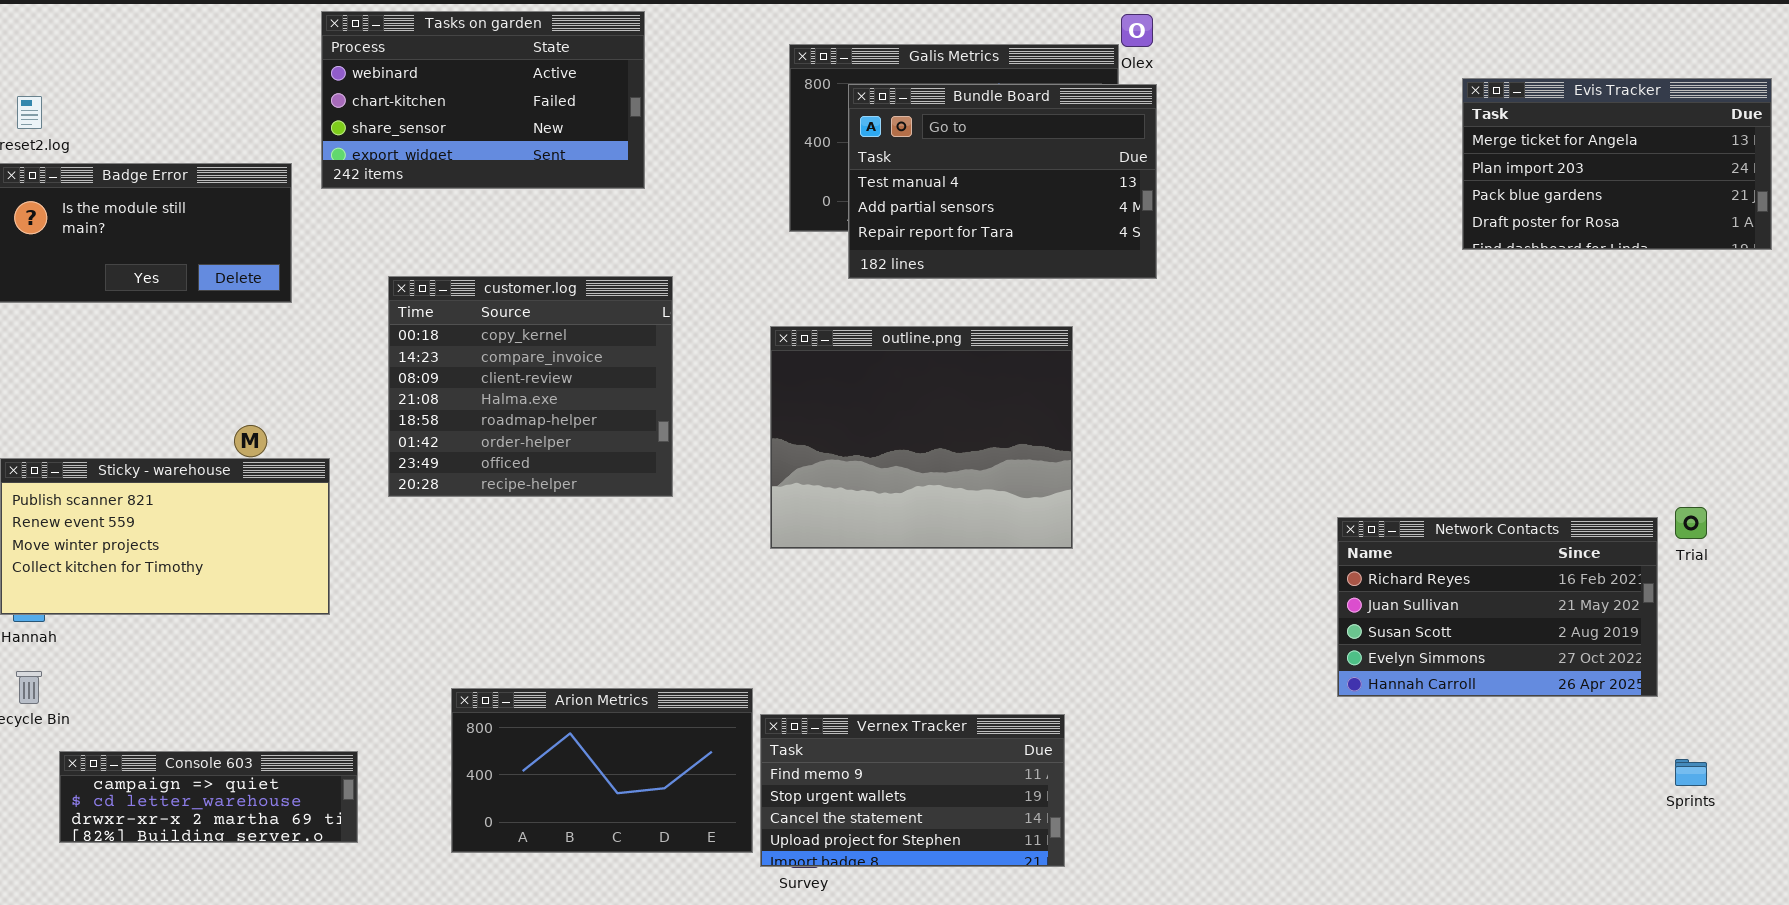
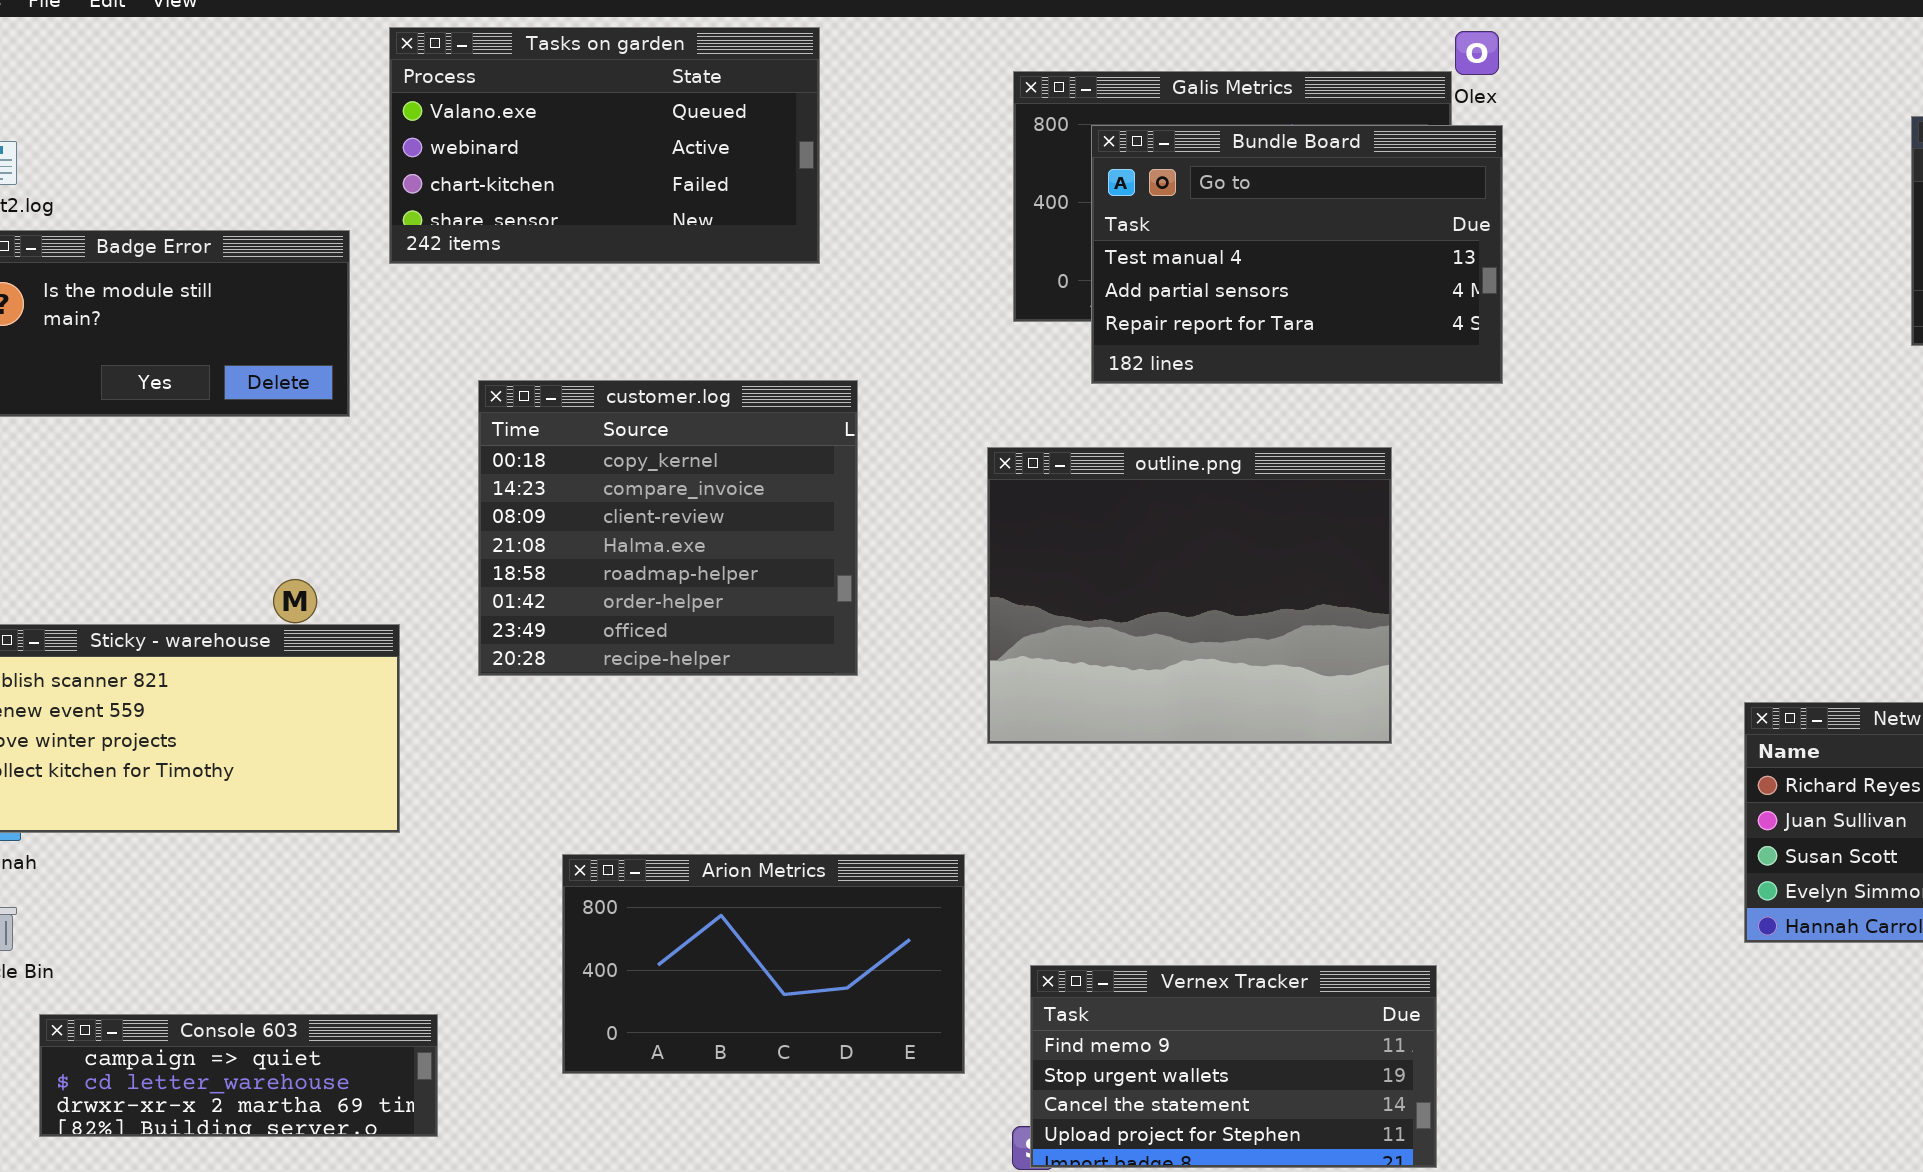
Tasks on garden: [321,11,645,189] -> [389,27,820,264], scrolled up 1 row
Arion Metrics: [451,688,753,853] -> [562,854,965,1074], moved
Vernex Tracker: [760,714,1065,867] -> [1030,965,1437,1168], moved

